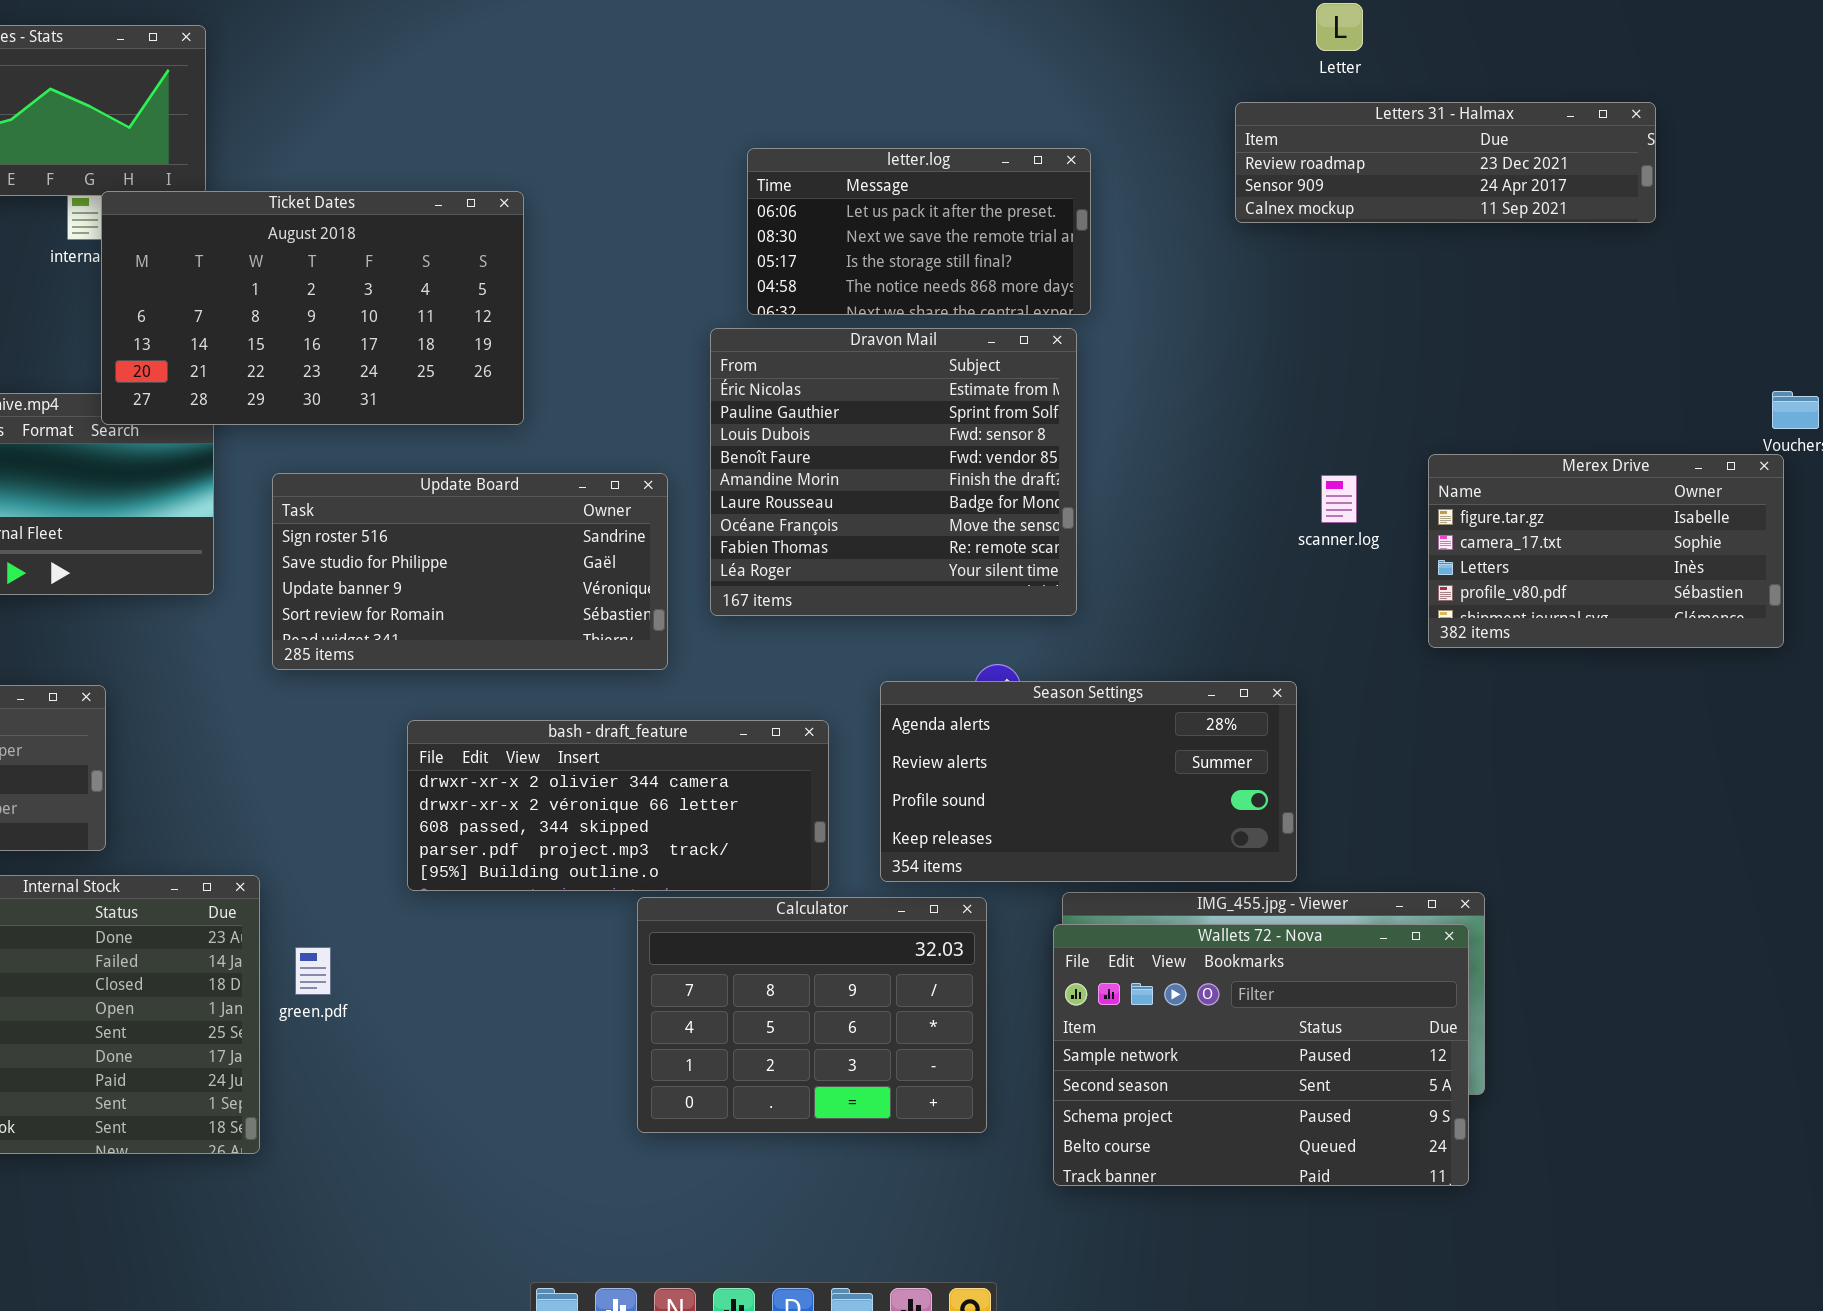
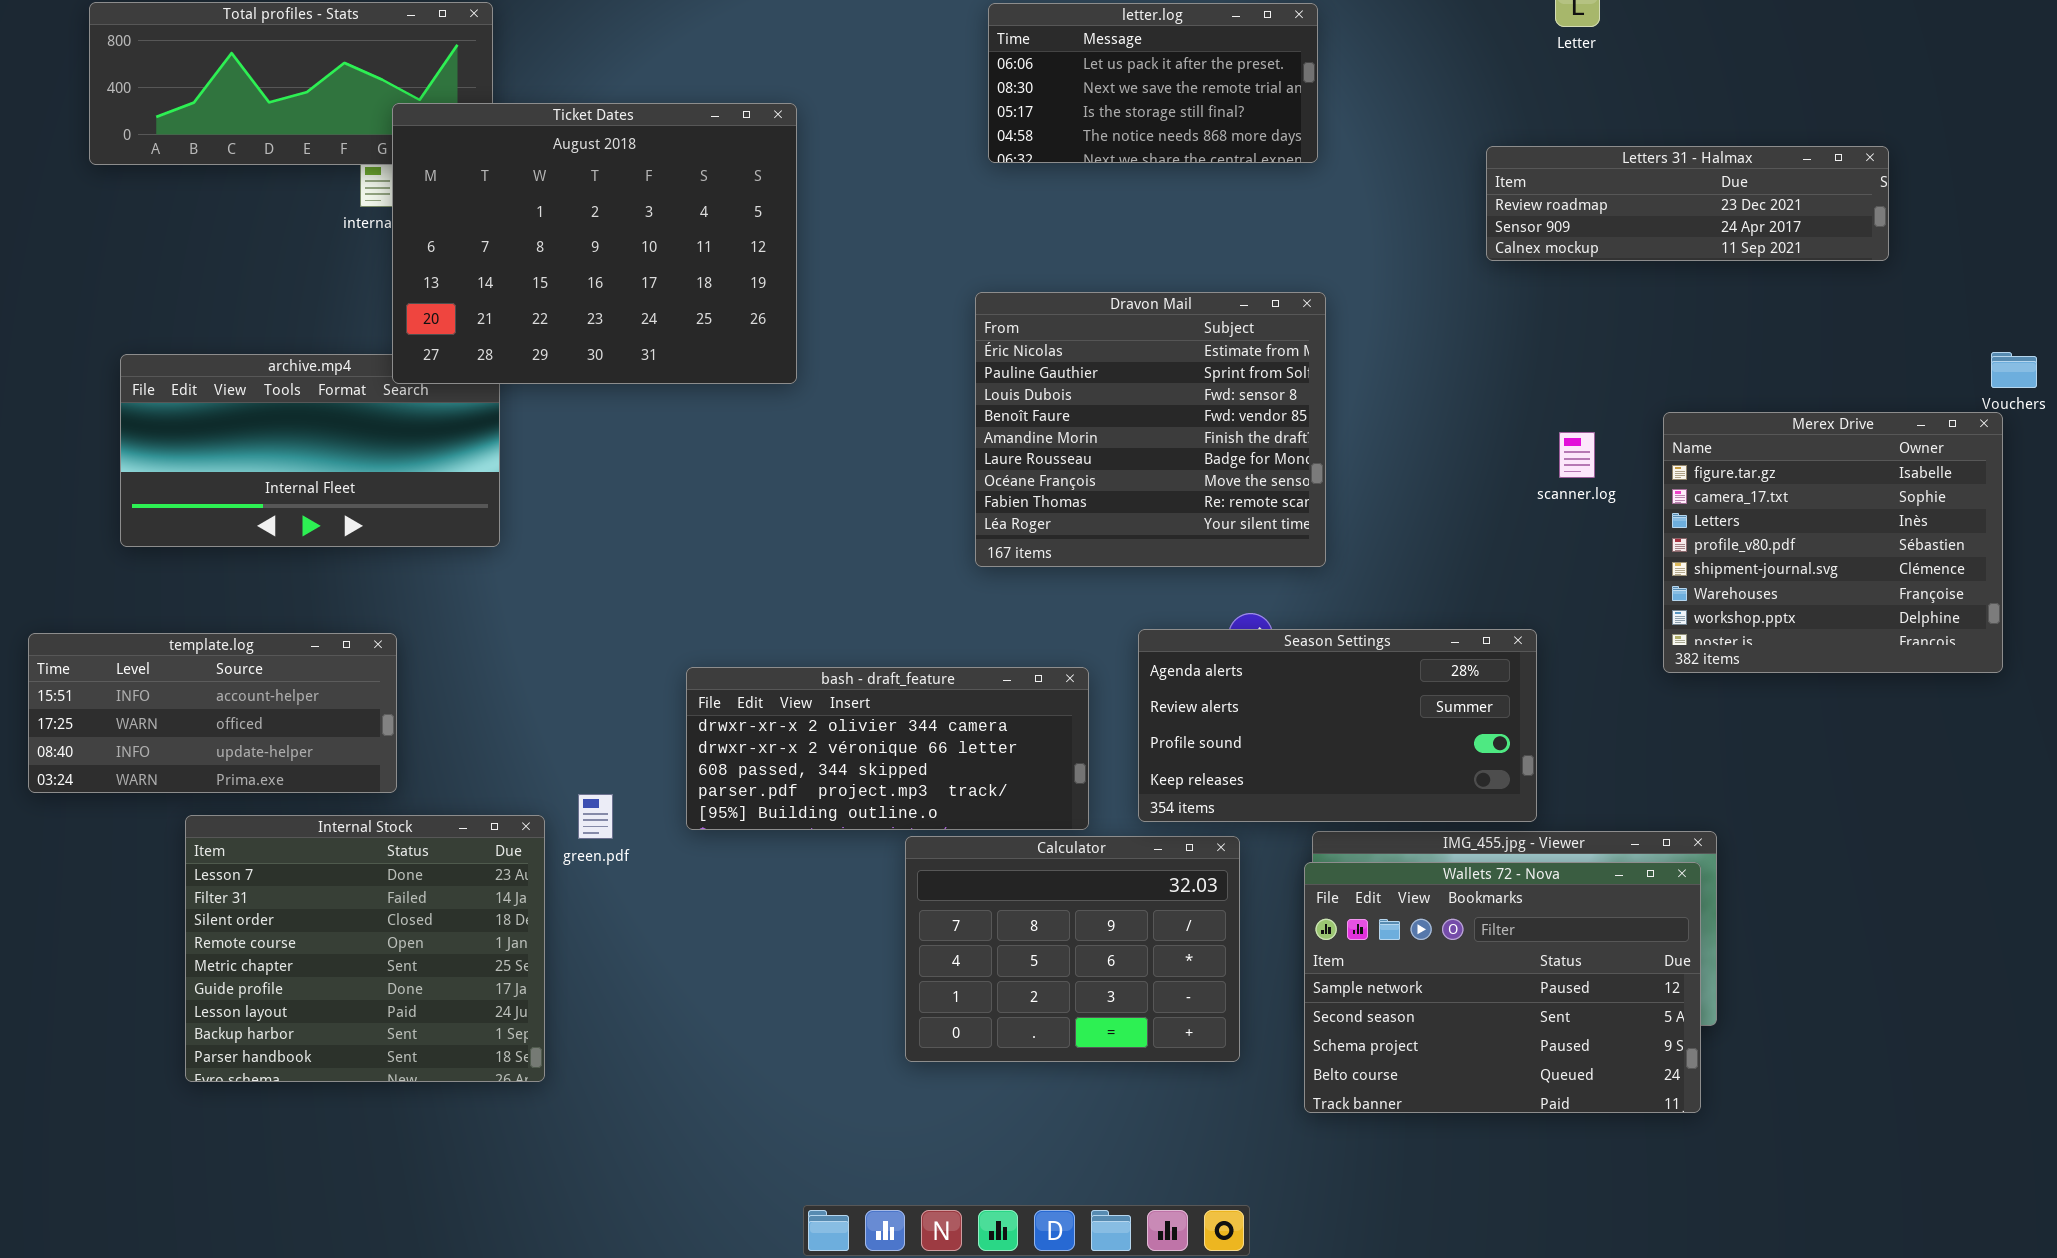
Letters 31 - Halmax: [1235,102,1656,223] -> [1486,146,1889,261], moved
letter.log: [747,148,1091,315] -> [988,3,1318,163], moved
Ticket Dates: [101,191,524,425] -> [392,103,797,384], resized
Merex Drive: [1428,454,1784,648] -> [1663,412,2003,673], resized
Update Board: [272,473,668,670] -> none, closed
green.pdf: [295,947,331,995] -> [578,794,613,839], moved

